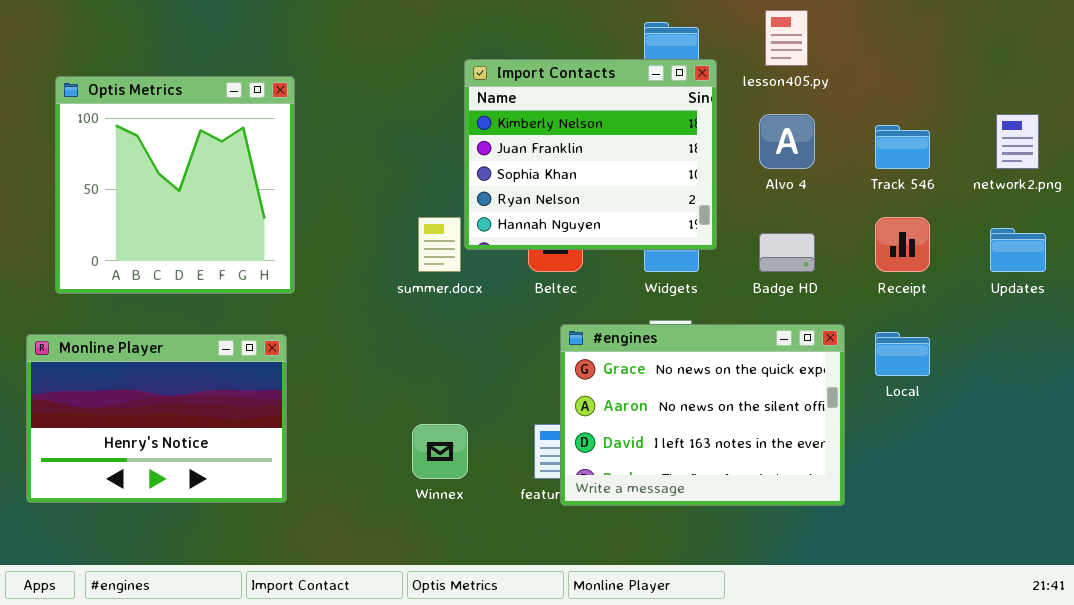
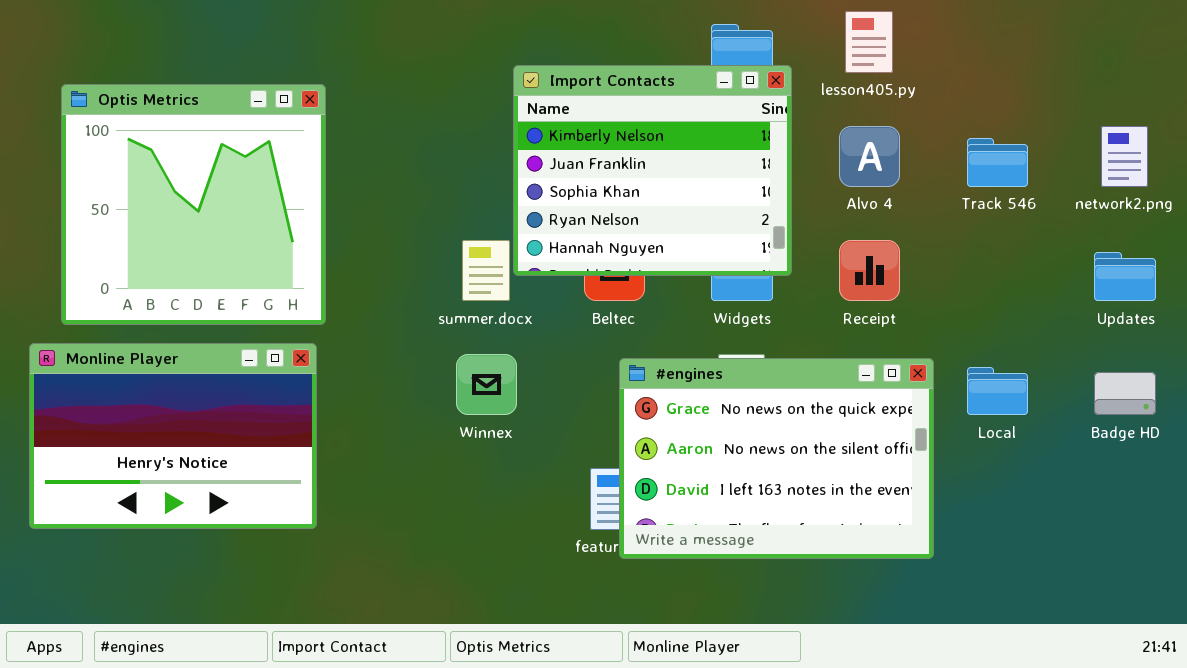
Receipt: [875,217,930,272] -> [839,240,900,301], moved
Badge HD: [759,233,815,272] -> [1094,372,1156,415], moved
Monline Player: [26,334,287,503] -> [29,343,317,529], moved
Winnex: [412,424,468,479] -> [456,354,517,415], moved

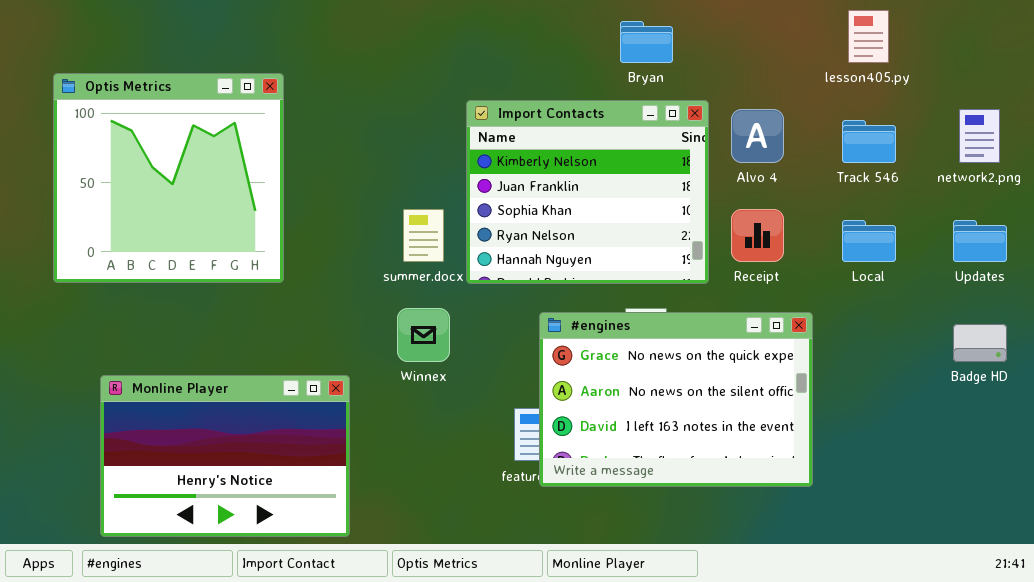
lesson405.py: [845,11,893,73] -> [848,10,889,63], moved
Import Contacts: [513,65,792,276] -> [466,100,709,284], moved
Monline Player: [29,343,317,529] -> [100,375,350,537], moved
Local: [967,367,1028,415] -> [842,220,896,262], moved

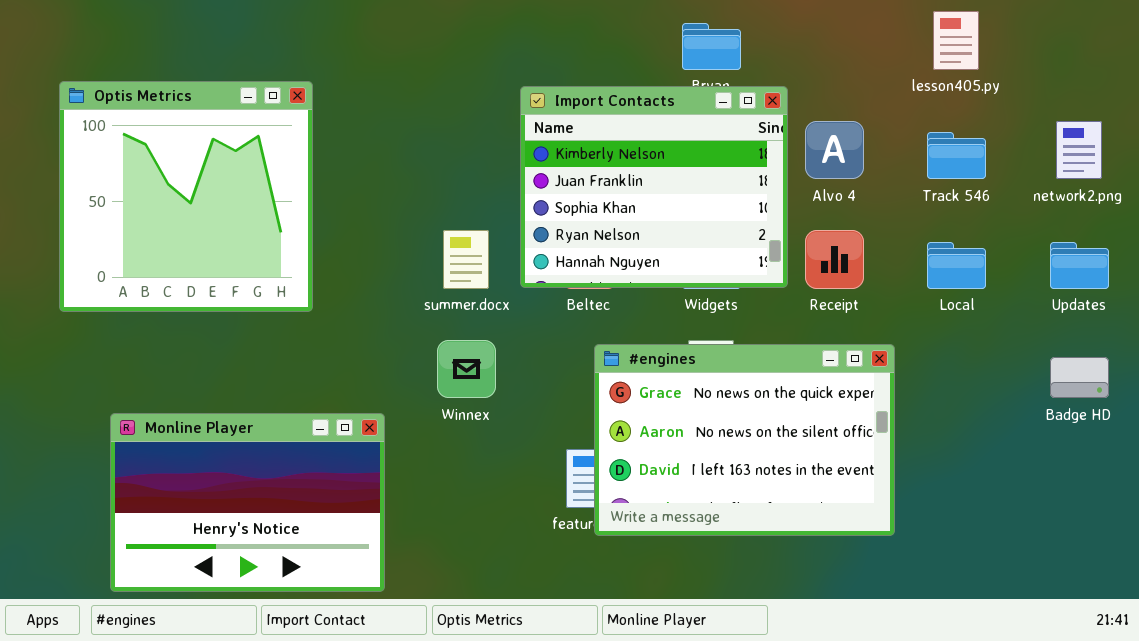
Import Contacts: [466,100,709,284] -> [520,86,788,288], moved

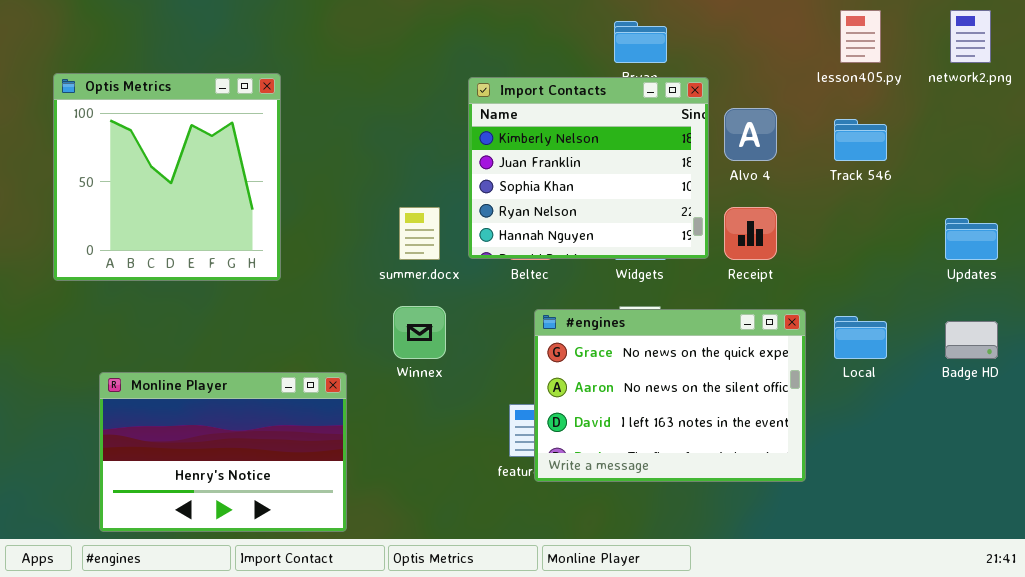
network2.png: [1056,121,1102,179] -> [950,10,991,63], moved
Local: [927,242,986,289] -> [834,316,887,359], moved

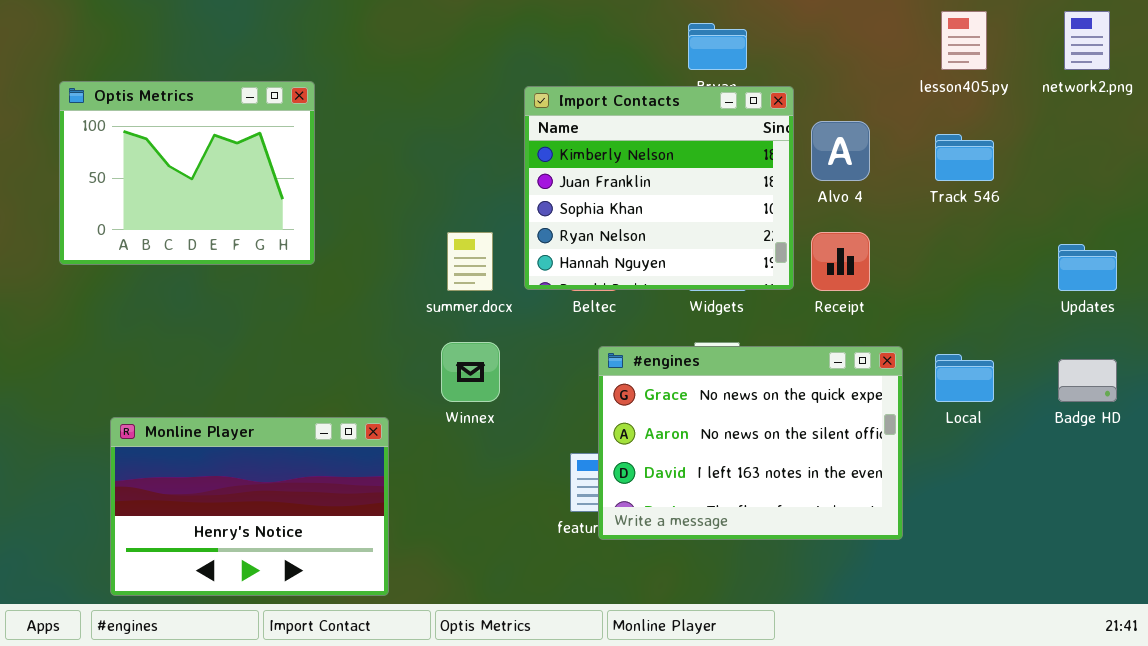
Optis Metrics: [53,73,281,281] -> [59,81,315,265], resized

